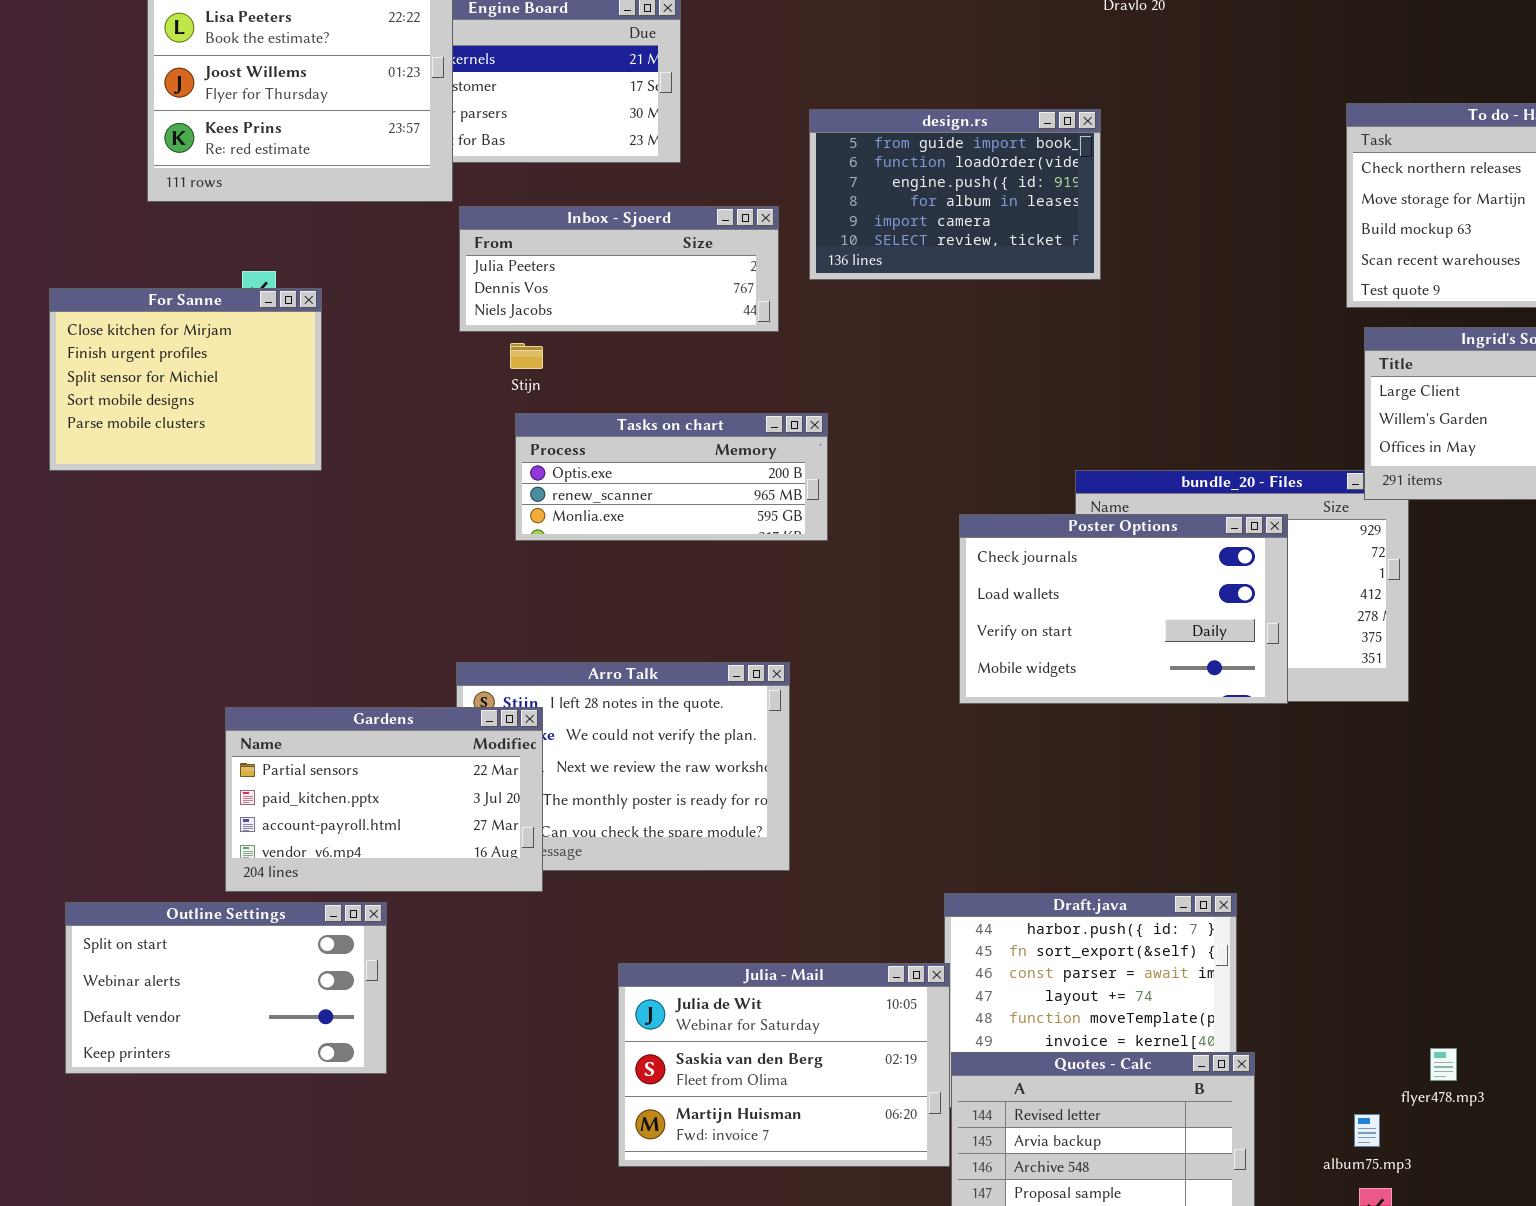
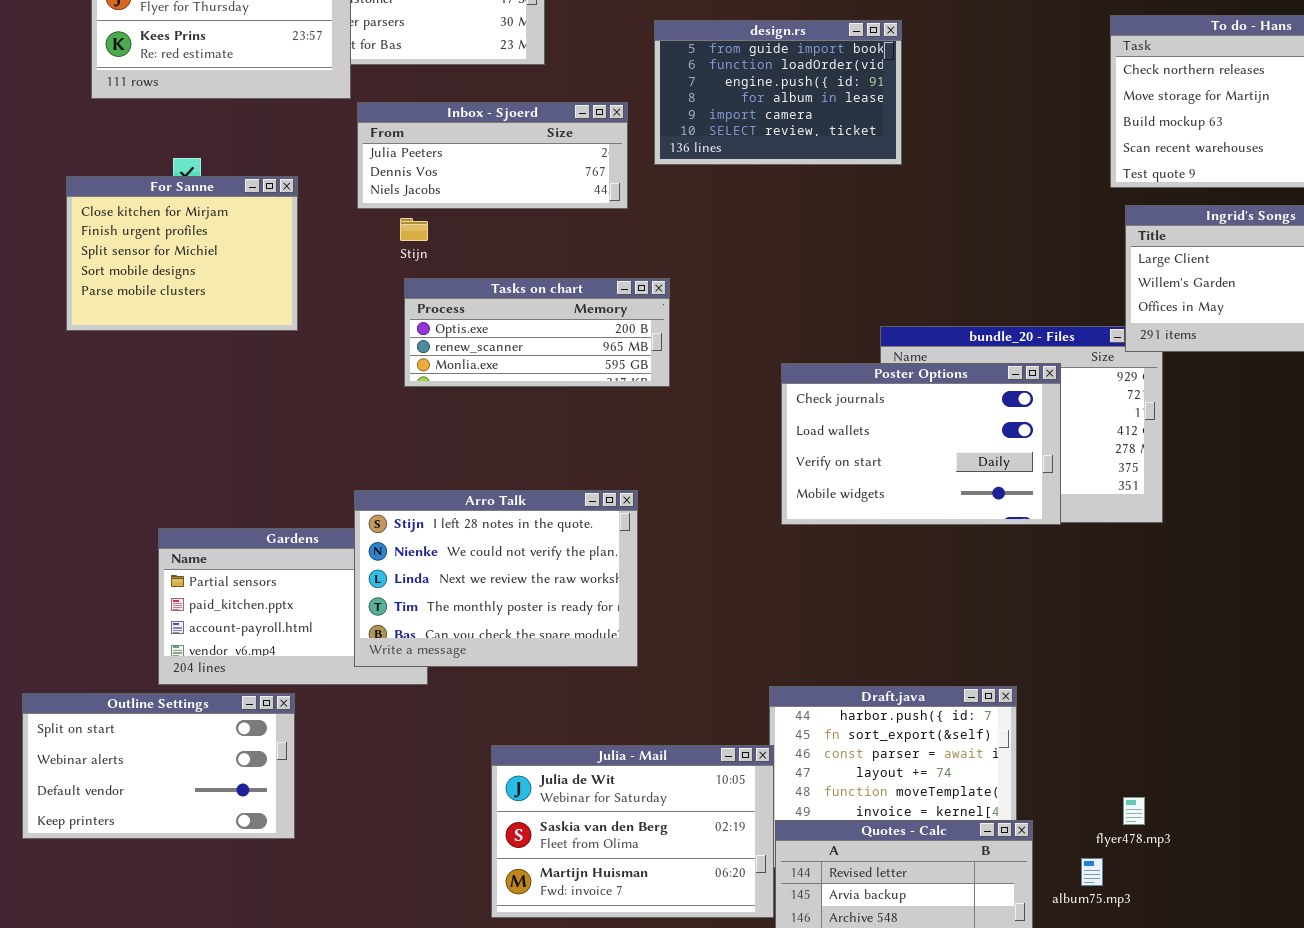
For Sanne: [49,288,322,471] -> [66,176,298,331], moved
Arro Talk: [456,662,790,871] -> [354,490,638,667], raised
flyer478.mp3: [1430,1048,1457,1081] -> [1123,797,1145,825], moved
album75.mp3: [1354,1114,1380,1147] -> [1081,858,1103,886], moved

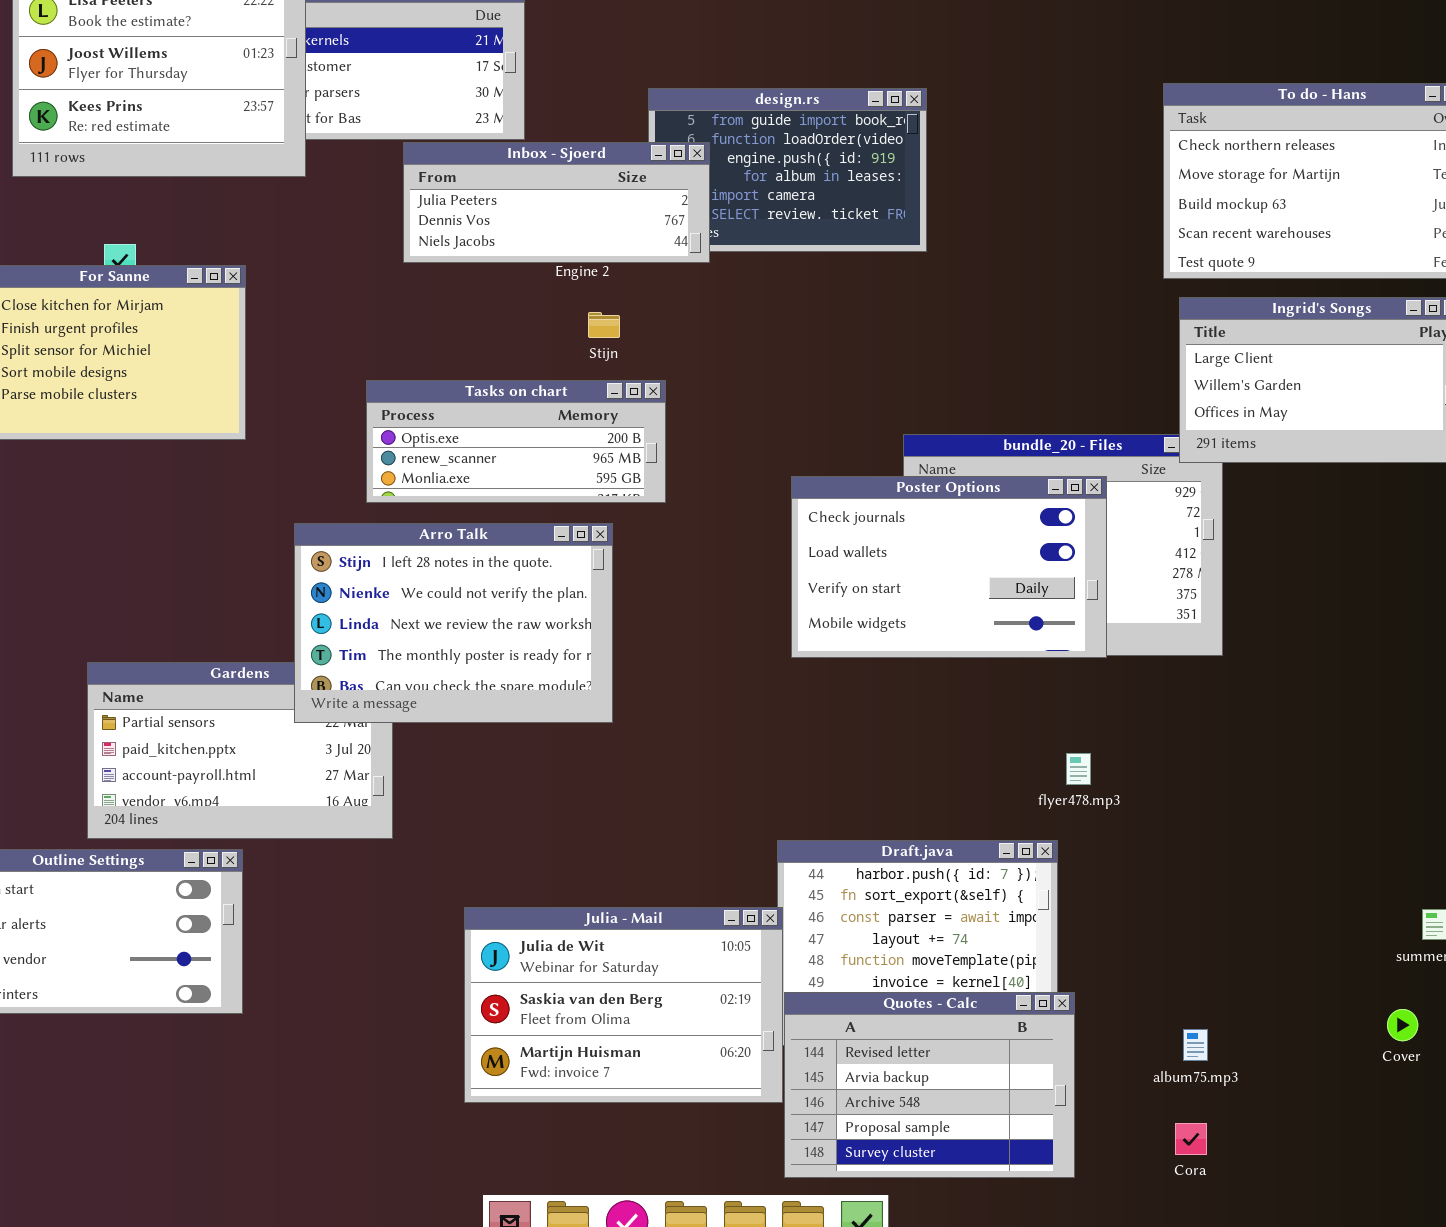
Inbox - Sjoerd: [357,102,628,209] -> [403,142,710,263], moved
Stijn: [400,218,428,241] -> [588,312,620,338], moved
Arro Talk: [354,490,638,667] -> [294,523,613,723], moved
flyer478.mp3: [1123,797,1145,825] -> [1066,753,1091,785], moved
album75.mp3: [1081,858,1103,886] -> [1183,1029,1208,1061], moved

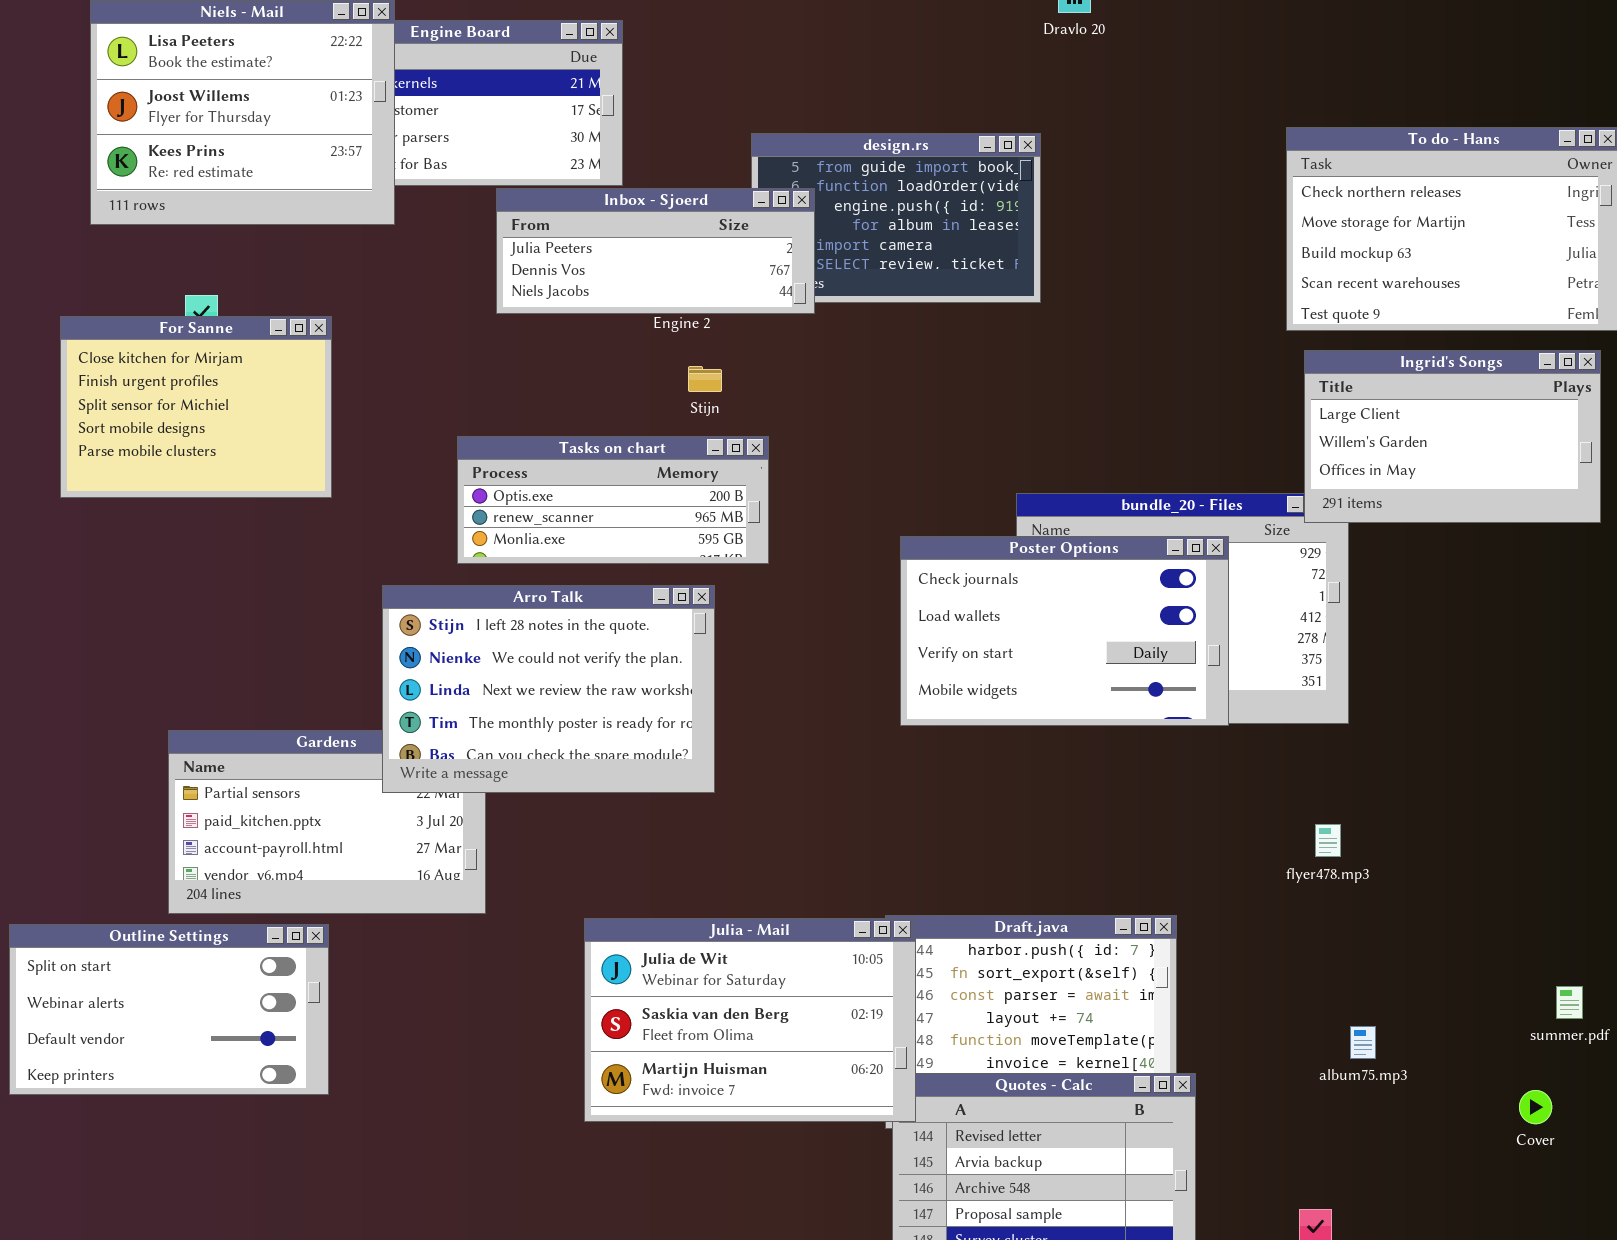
flyer478.mp3: [1066,753,1091,785] -> [1315,824,1341,857], moved
Julia - Mail: [464,907,783,1103] -> [584,918,916,1122], moved
album75.mp3: [1183,1029,1208,1061] -> [1350,1026,1376,1059], moved

